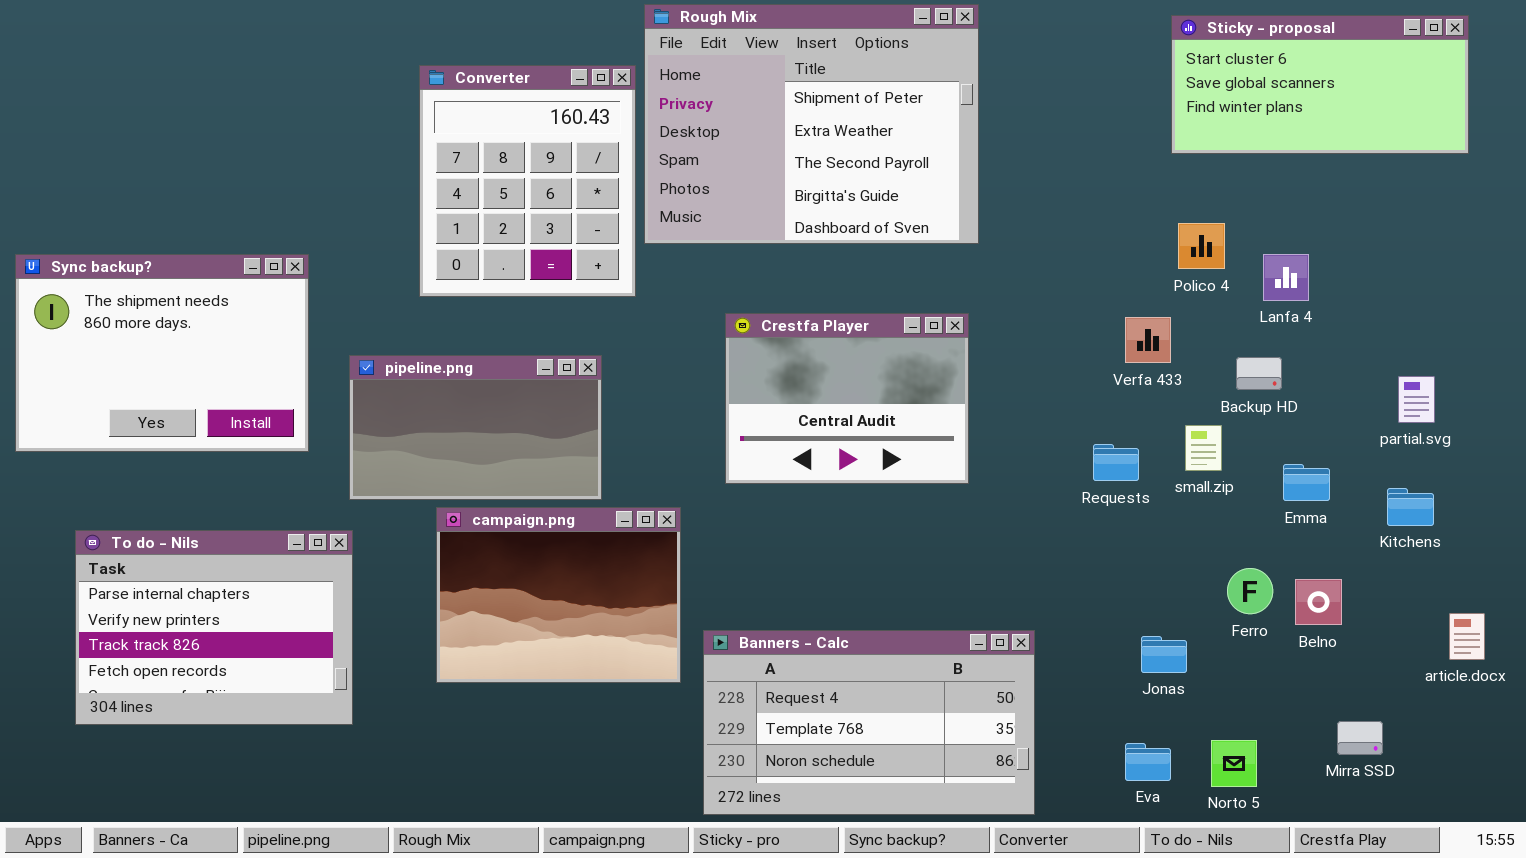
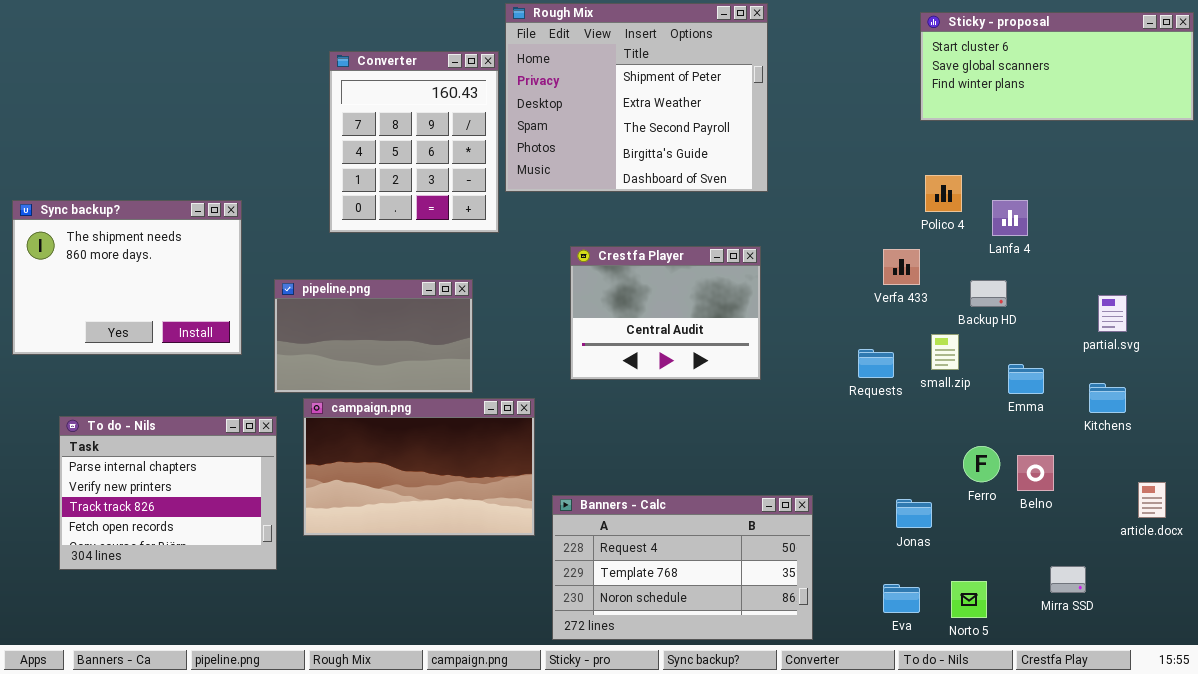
Sticky - proposal: [1171,15,1469,154] -> [920,12,1194,121], resized
campaign.png: [436,507,681,683] -> [303,398,535,536], resized

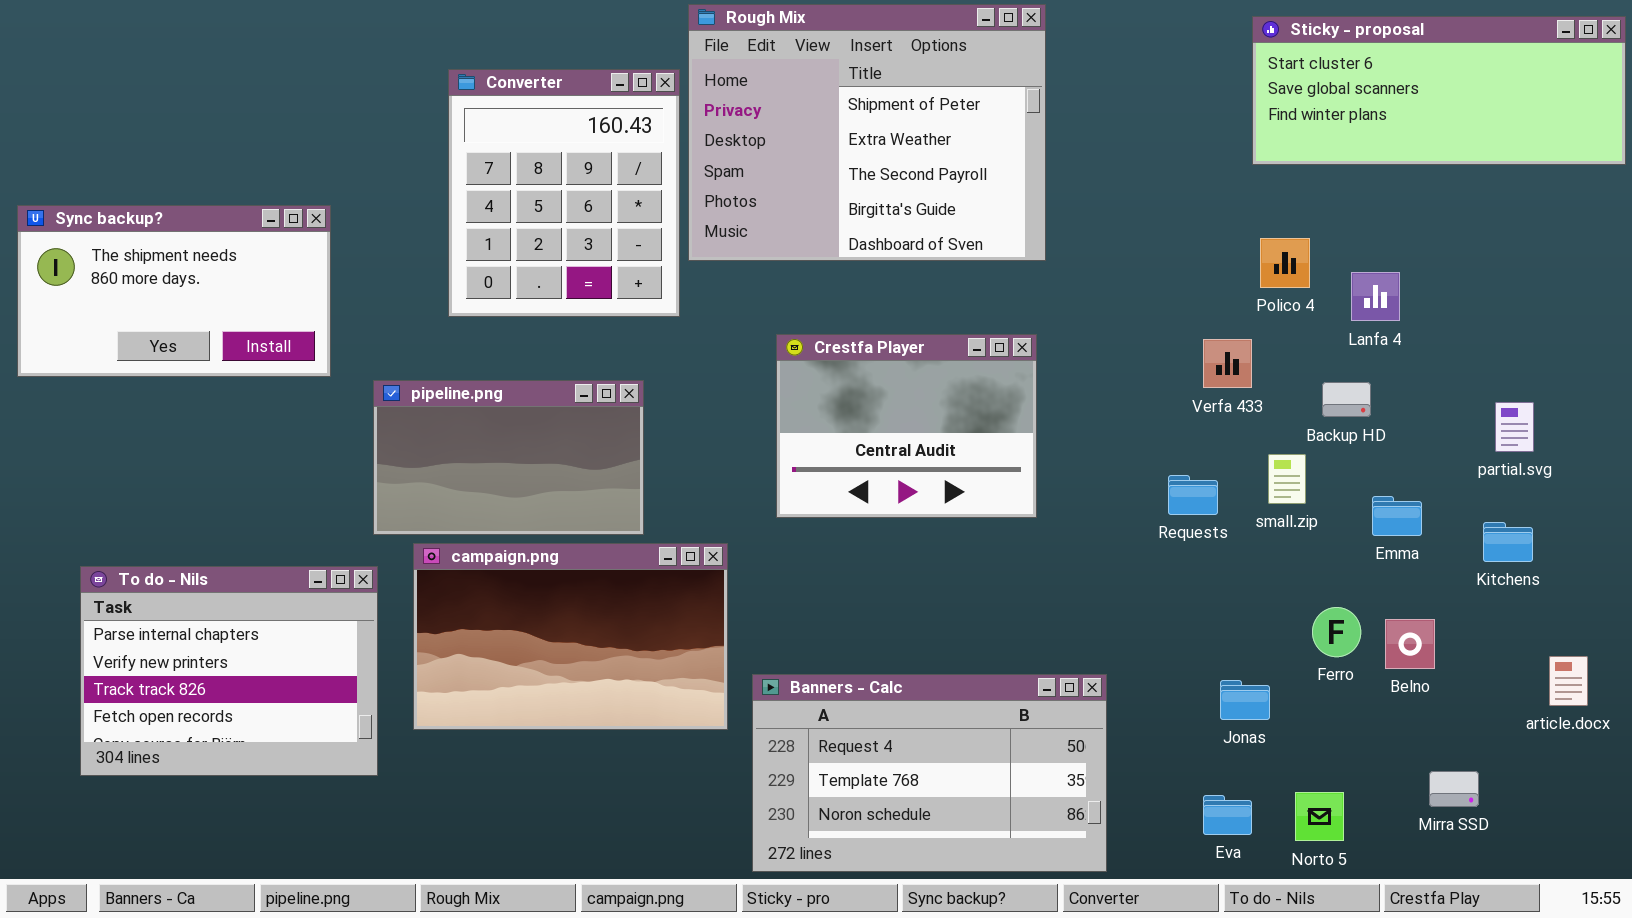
Sync backup?: [12,200,242,355] -> [17,205,331,377], moved, resized

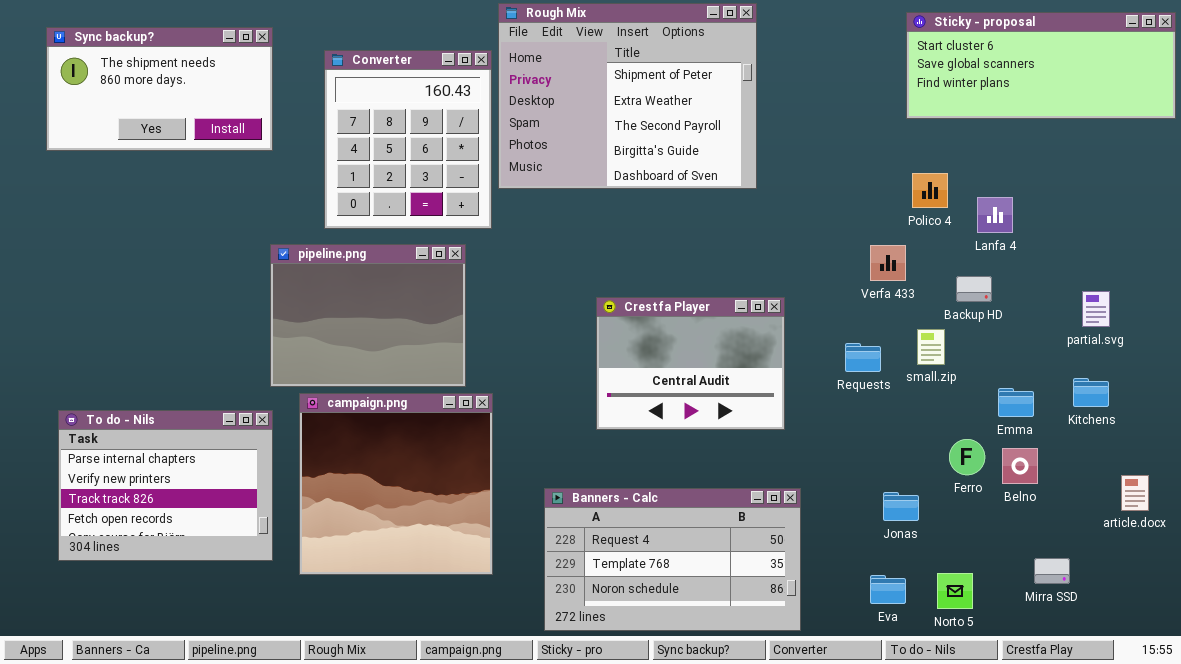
Sync backup?: [17,205,331,377] -> [46,27,273,151], moved
Crestfa Player: [776,334,1037,518] -> [596,297,785,430], moved
pipeline.png: [373,380,644,535] -> [270,244,466,387], resized
Emma: [1372,496,1422,536] -> [998,388,1034,417], moved
campaign.png: [413,543,728,730] -> [299,393,493,575], resized

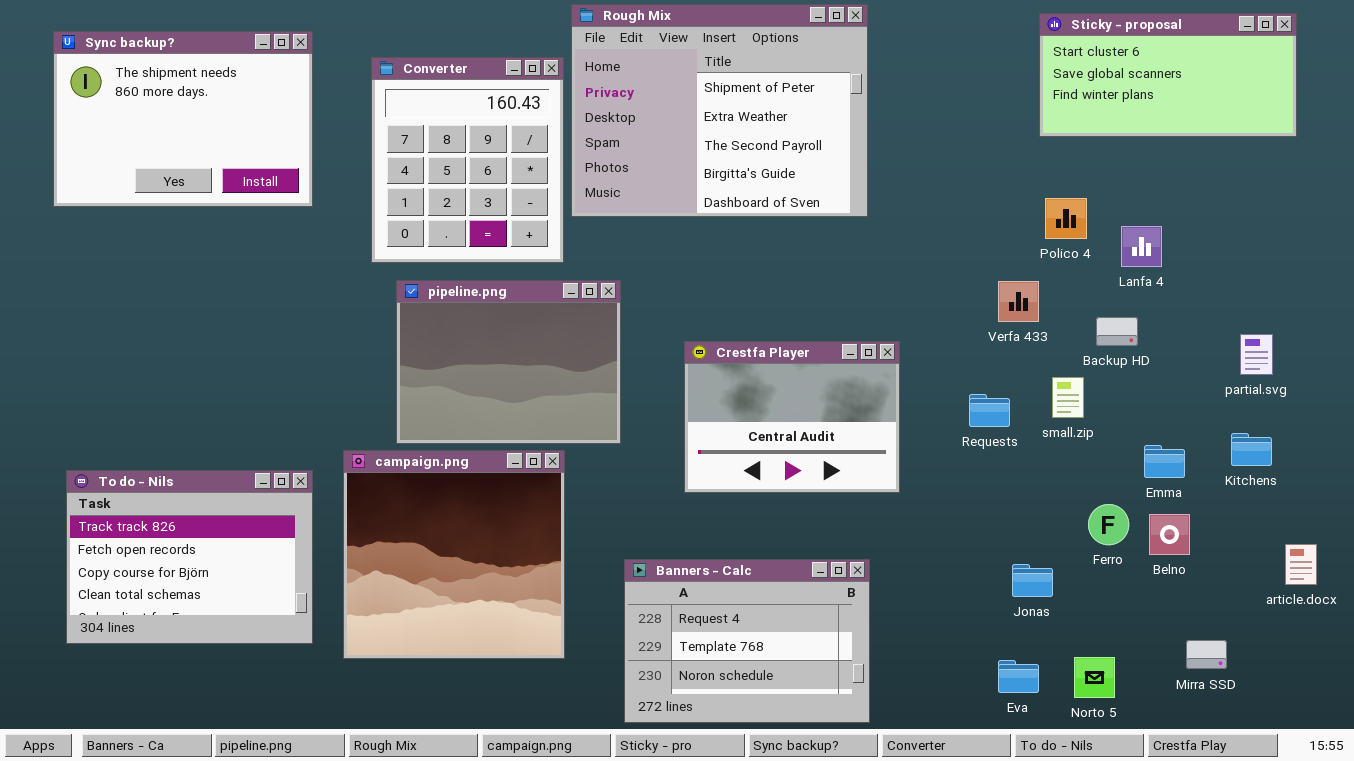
Sticky - proposal: [906,12,1176,119] -> [1039,13,1297,137], resized
Sync backup?: [46,27,273,151] -> [53,31,313,207], resized
pipeline.png: [270,244,466,387] -> [396,280,621,444], moved
To do - Nils: [58,410,273,561] -> [66,470,313,644], scrolled down 2 rows
Banners - Calc: [544,488,801,631] -> [624,559,870,723], resized

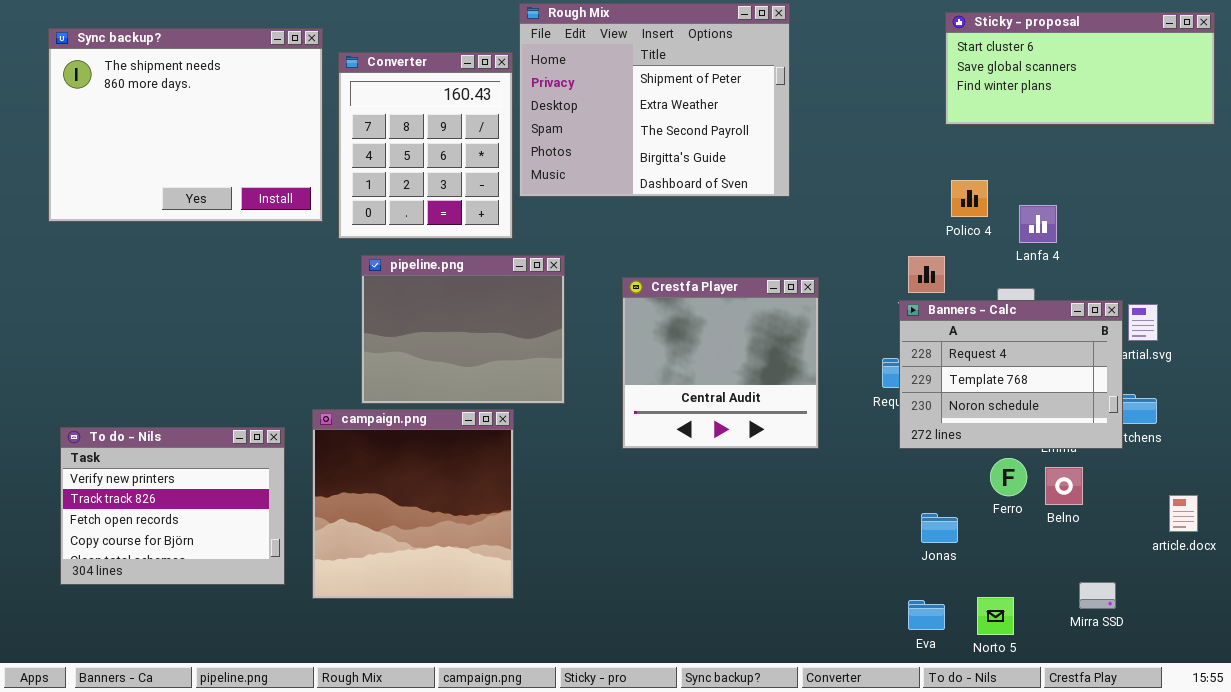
Sticky - proposal: [1039,13,1297,137] -> [945,12,1215,125], resized
Sync backup?: [53,31,313,207] -> [48,28,323,222], resized
Crestfa Player: [684,341,900,493] -> [622,277,819,449], resized
To do - Nils: [66,470,313,644] -> [60,427,285,585], scrolled up 1 row
Banners - Calc: [624,559,870,723] -> [899,300,1123,449], moved

